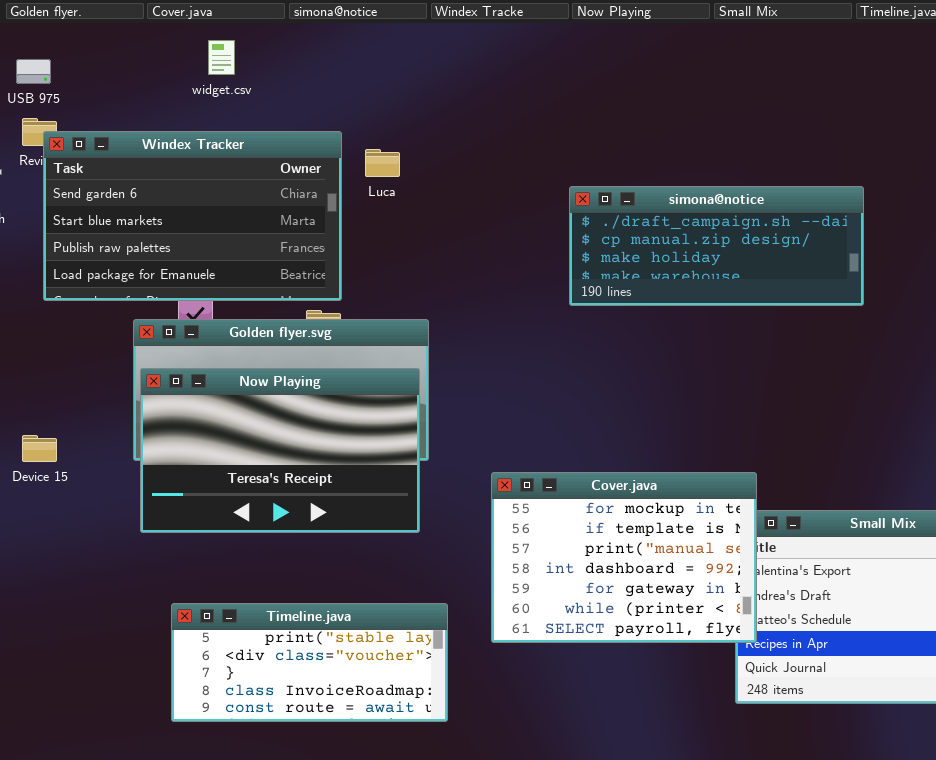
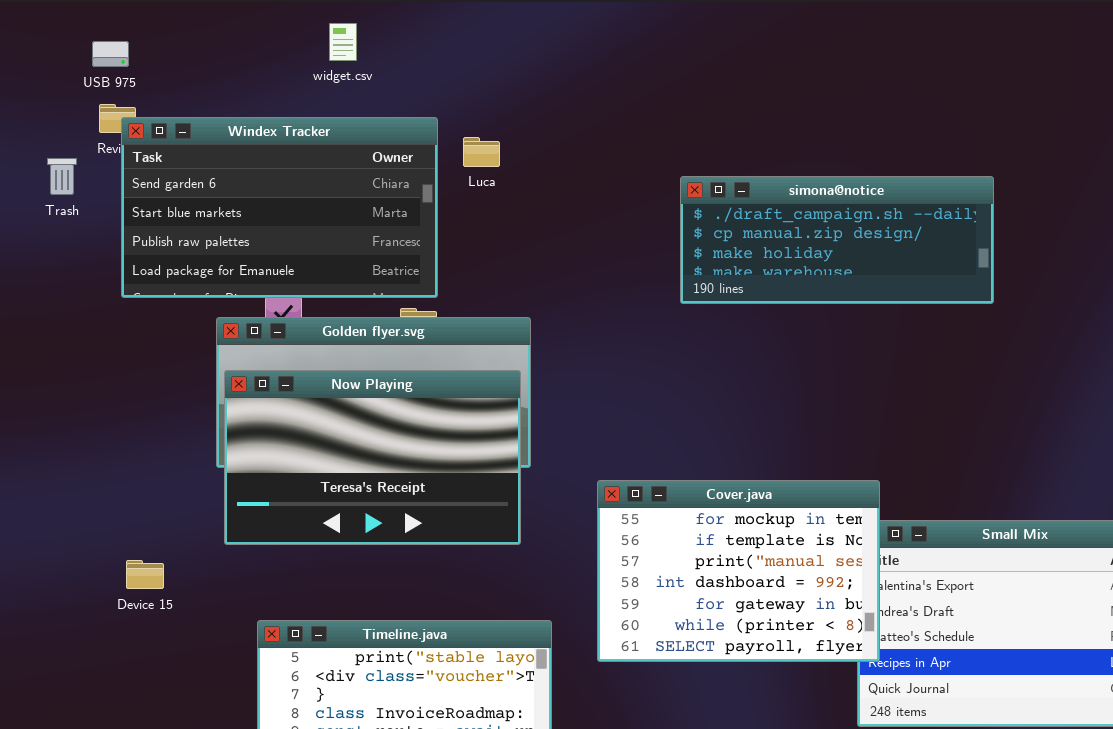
widget.csv: [208,40,235,75] -> [329,23,357,61], moved
Device 15: [22,435,57,462] -> [126,560,164,589], moved

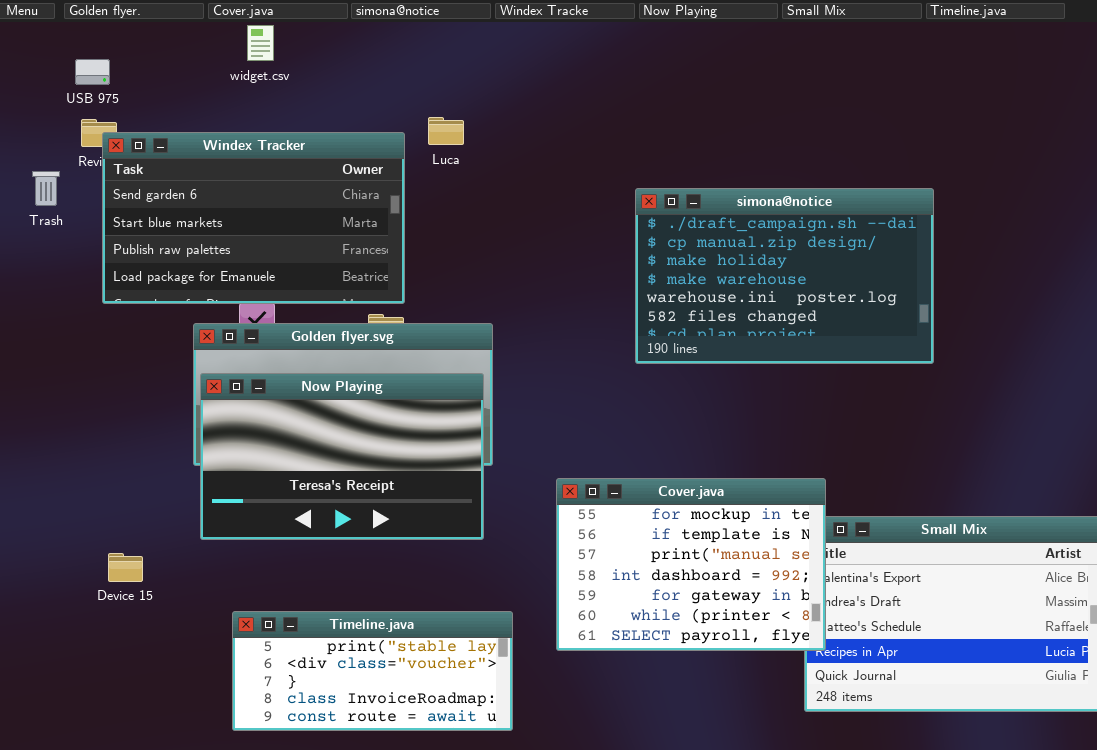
widget.csv: [329,23,357,61] -> [247,25,274,61], moved
Luca: [463,137,500,167] -> [428,117,464,145], moved
simona@notice: [680,176,994,304] -> [635,188,934,364], resized

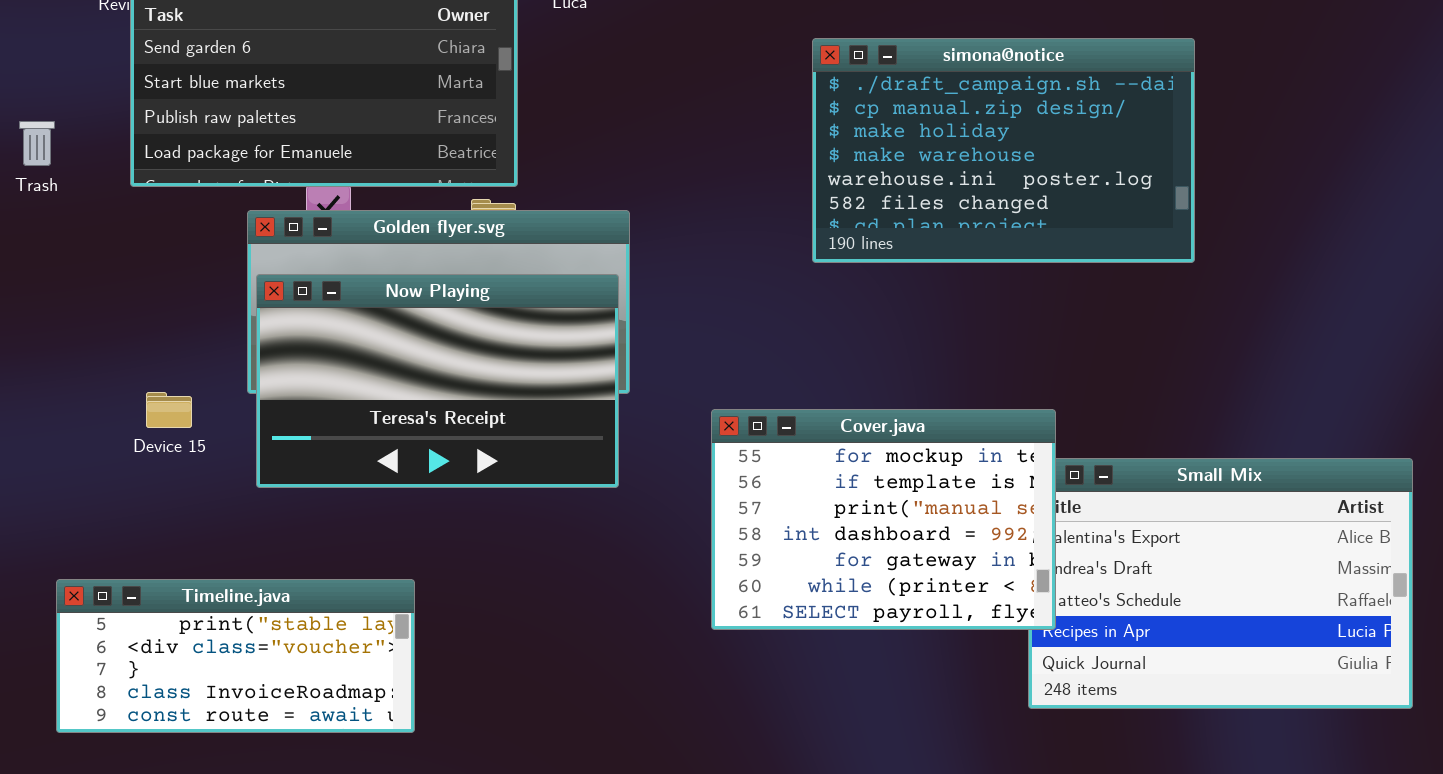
Trash: [32,171,60,206] -> [19,121,55,166], moved
Device 15: [108,553,143,582] -> [146,392,192,428], moved
Timeline.java: [232,611,513,731] -> [56,579,415,733], moved

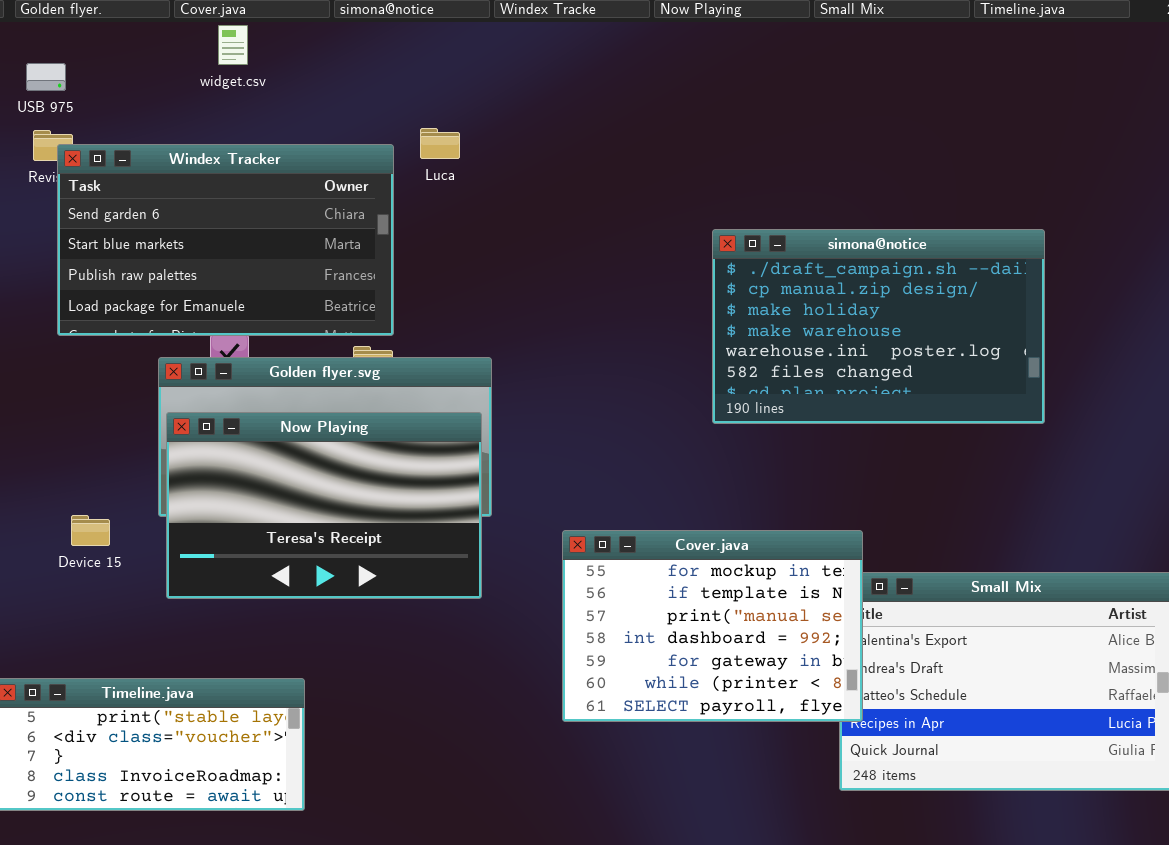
simona@notice: [812,38,1195,263] -> [712,229,1045,424], moved

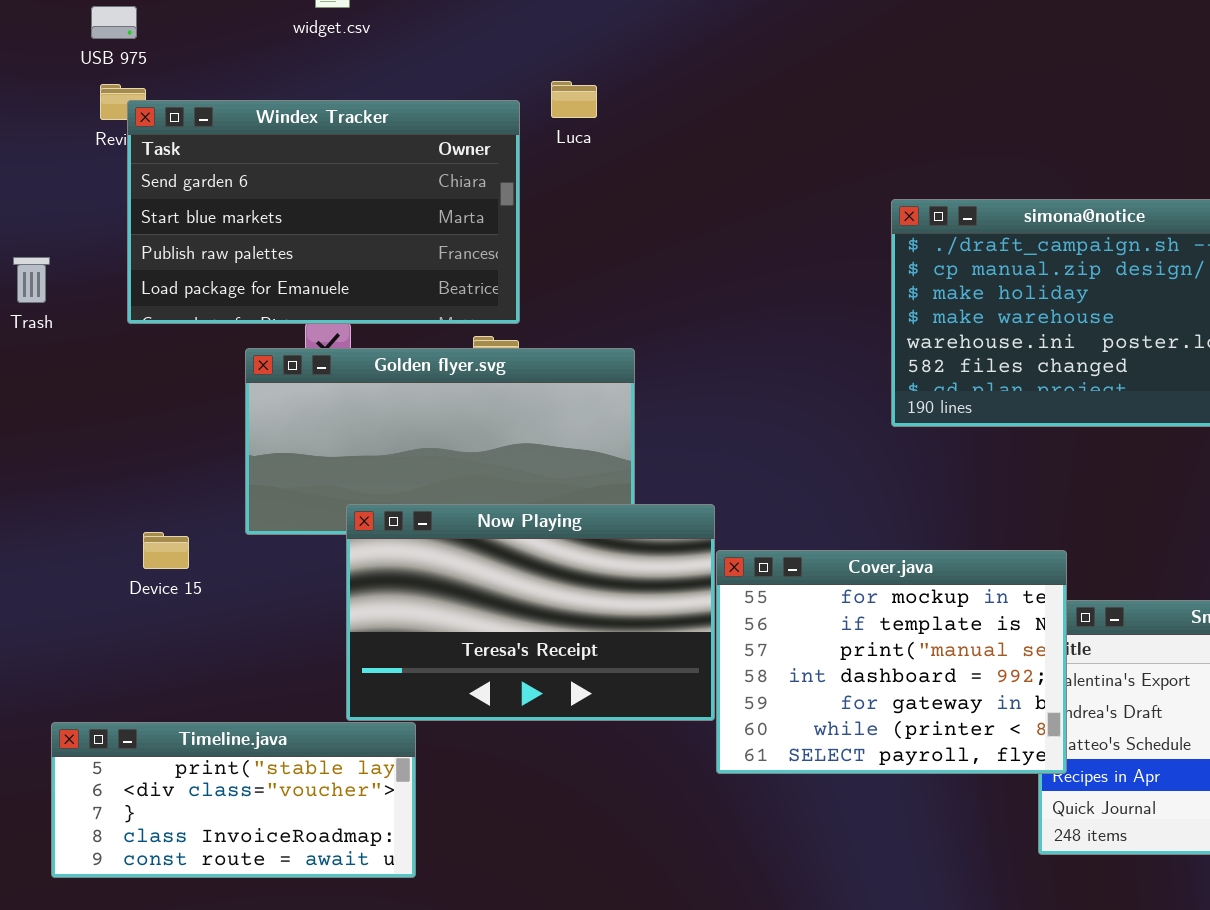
Now Playing: [166,412,482,599] -> [346,504,715,721], moved

